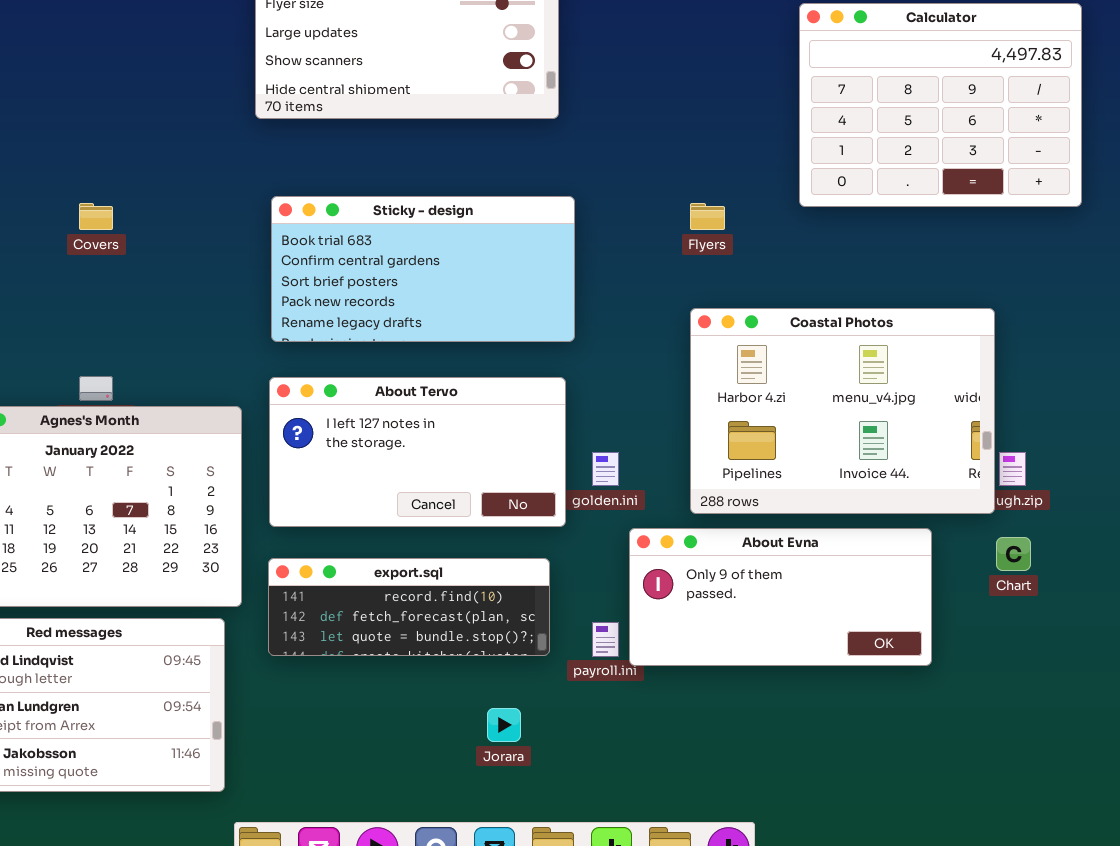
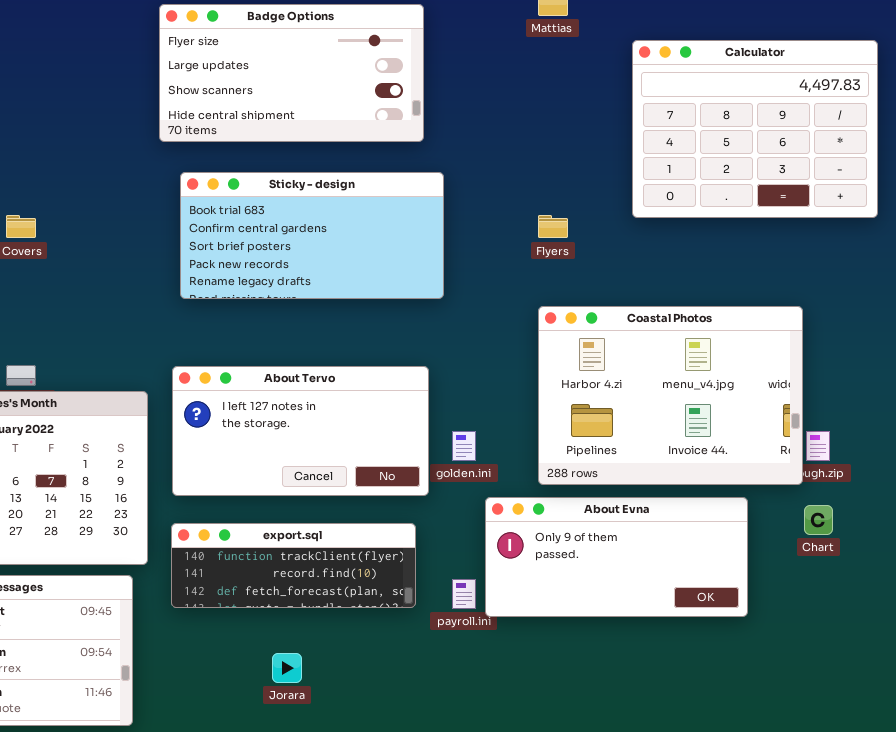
Sticky - design: [271,196,575,342] -> [180,172,444,299], moved
export.sql: [268,558,550,656] -> [171,523,416,608], scrolled up 1 row
Jorara: [487,708,521,742] -> [272,653,302,683], moved

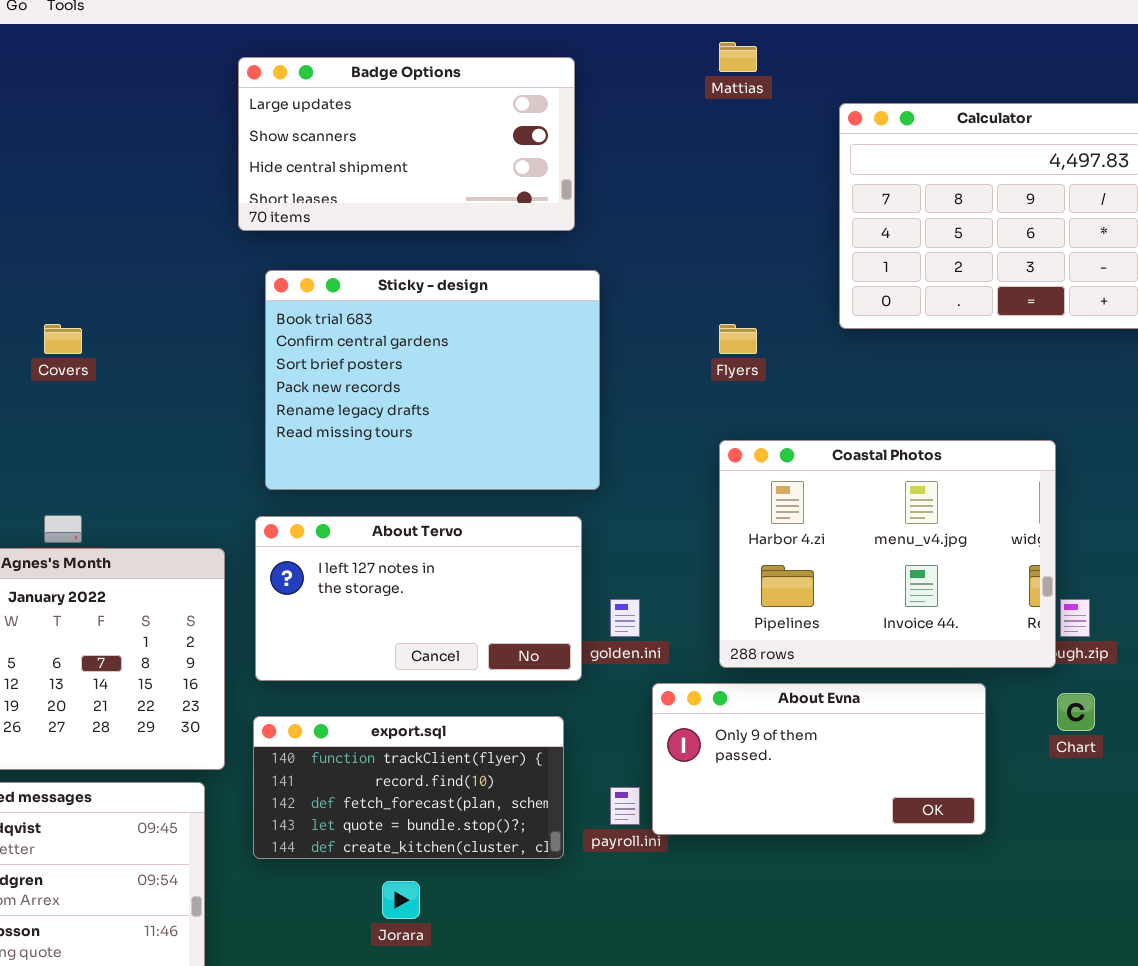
Badge Options: [159,4,424,142] -> [238,57,575,231], scrolled down 1 row
Sticky - design: [180,172,444,299] -> [265,270,600,490], resized
export.sql: [171,523,416,608] -> [253,716,564,859], resized

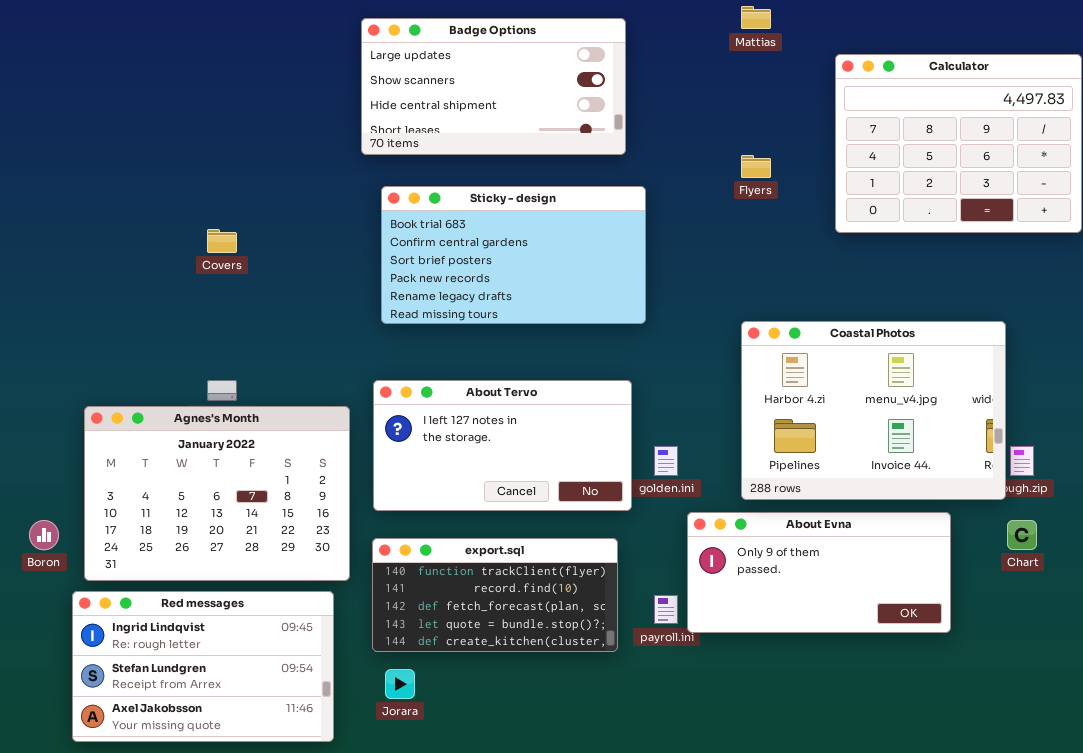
Sticky - design: [265,270,600,490] -> [381,186,646,324], resized
Flyers: [719,324,757,354] -> [741,155,771,178], moved
Jorara: [382,881,420,919] -> [385,669,415,699], moved

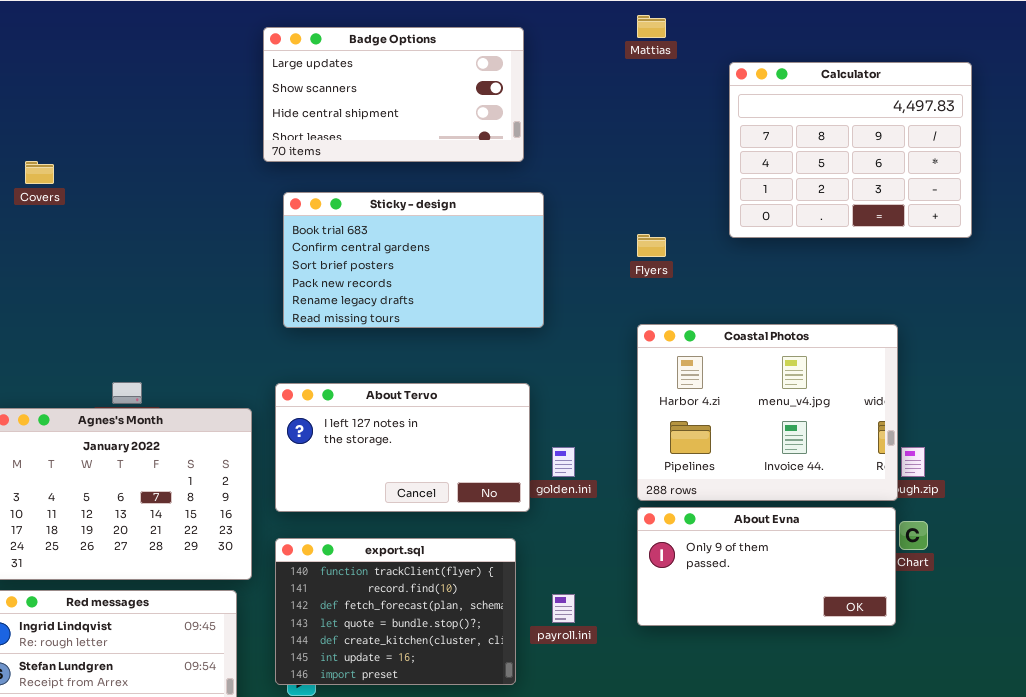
Flyers: [741,155,771,178] -> [637,234,666,257], moved
Covers: [207,229,237,253] -> [25,161,54,184], moved
About Evna: [687,512,951,633] -> [637,507,896,626], moved
export.sql: [372,538,618,652] -> [275,538,516,685], resized

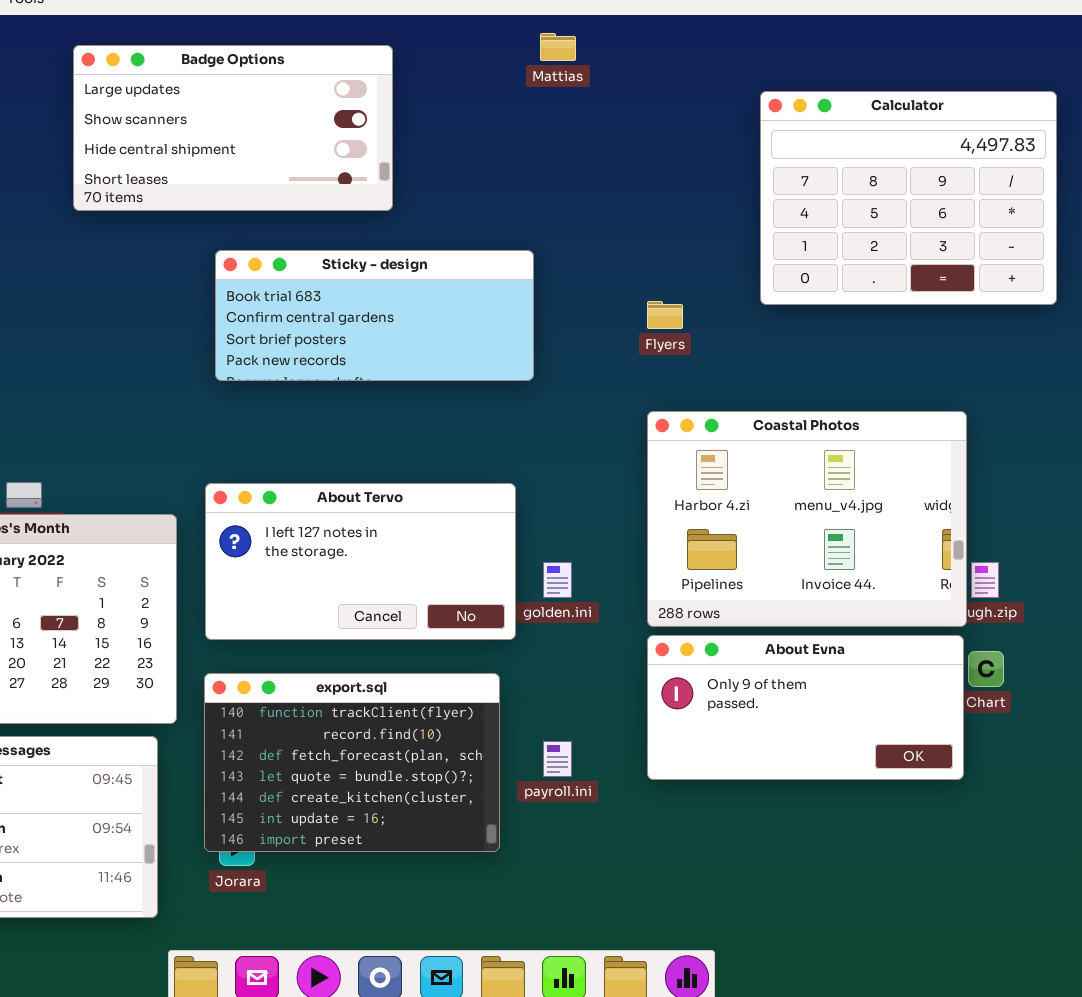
Mattias: [637,15,666,38] -> [540,33,576,61], moved
Badge Options: [263,27,524,162] -> [73,45,393,211], moved
Sticky - design: [283,192,544,328] -> [215,250,534,381], resized

